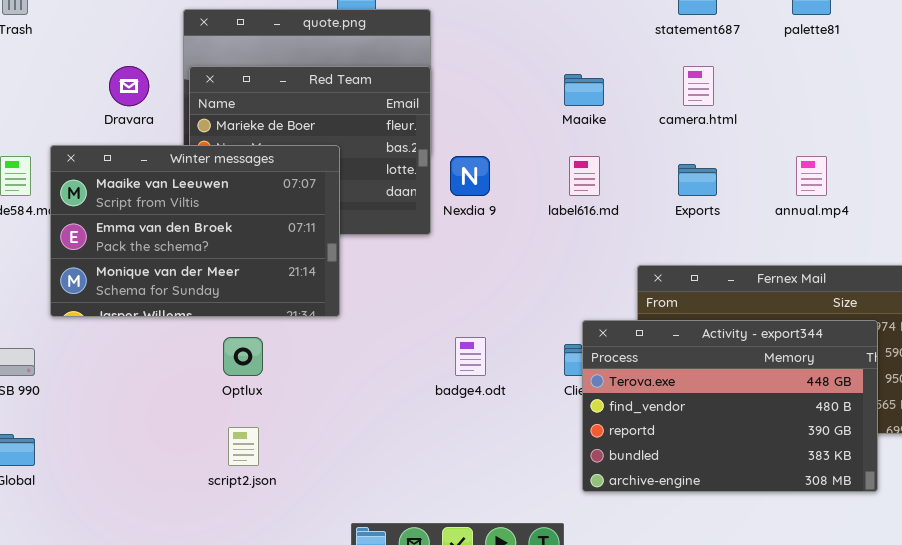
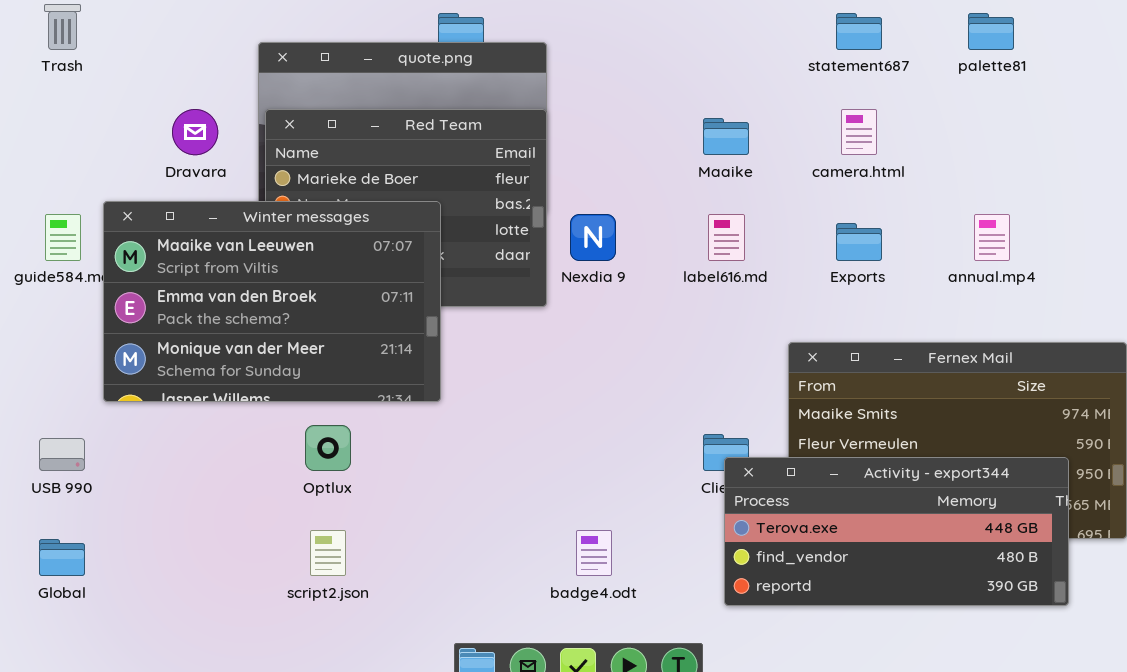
Activity - export344: [582,320,878,492] -> [724,457,1069,606], resized
badge4.odt: [455,337,486,376] -> [576,530,612,576], moved

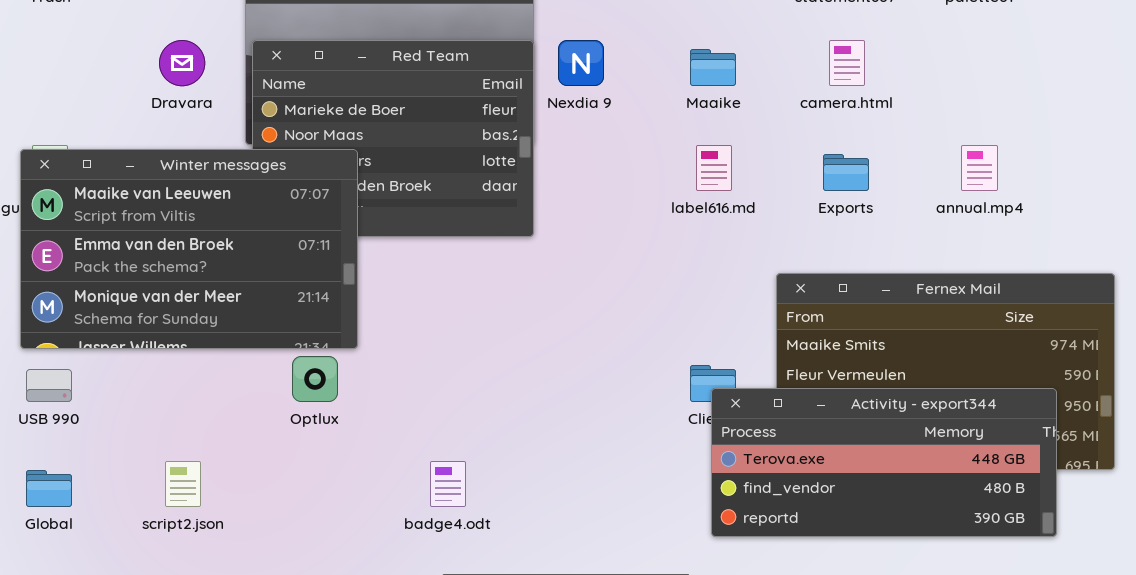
Winter messages: [103,201,441,402] -> [20,149,358,349], moved
Nexdia 9: [570,214,616,261] -> [558,40,604,86], moved
script2.json: [310,530,346,576] -> [165,461,201,507], moved
badge4.odt: [576,530,612,576] -> [430,461,466,507], moved

